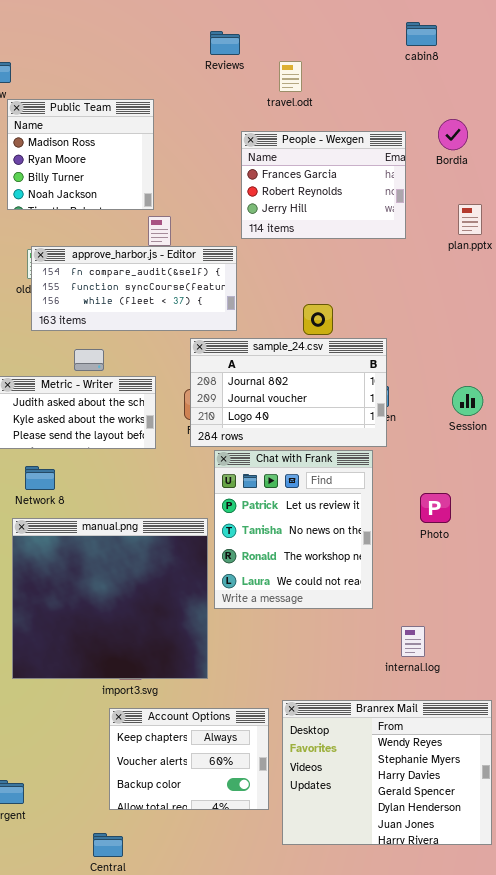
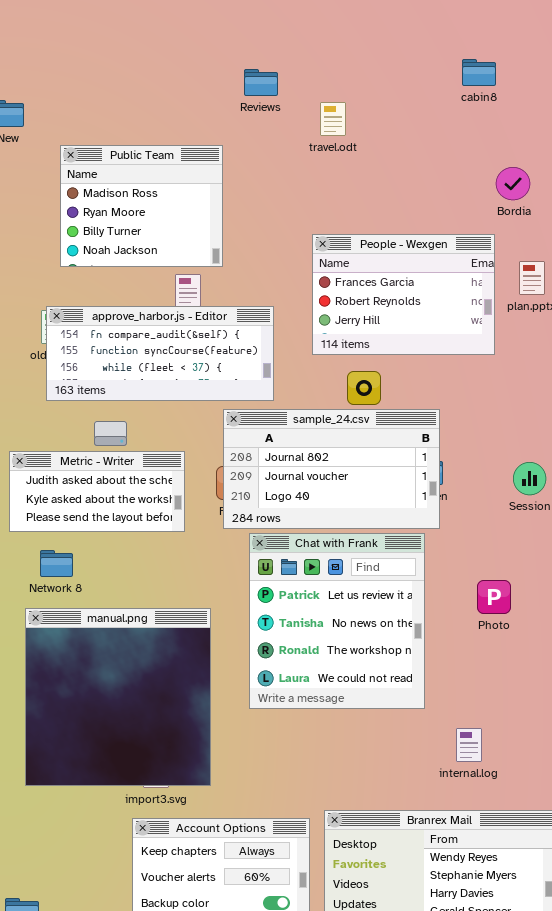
Public Team: [7,99,154,210] -> [60,145,223,267], moved
People - Wexgen: [241,131,406,239] -> [312,234,495,355], moved
manual.png: [12,518,208,679] -> [25,608,211,786], resized

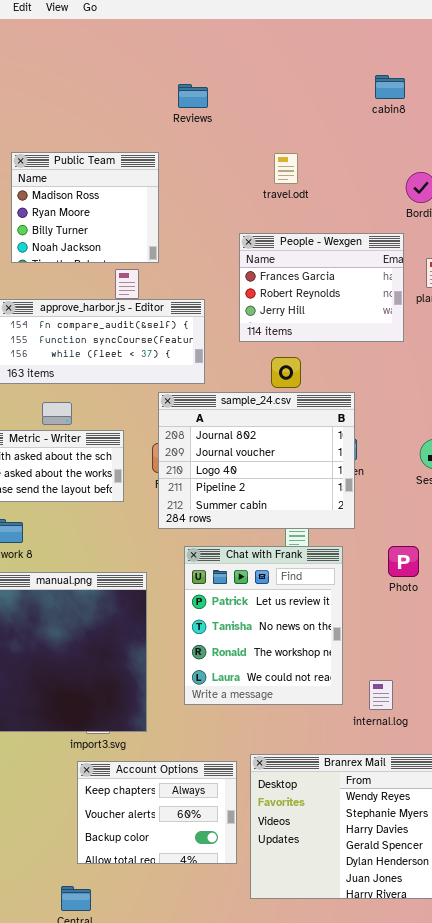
travel.odt: [320,102,346,136] -> [274,153,298,184], moved
sample_24.csv: [223,409,440,529] -> [158,392,355,529], resized
Chat with Frank: [249,533,425,709] -> [184,546,343,705], moved

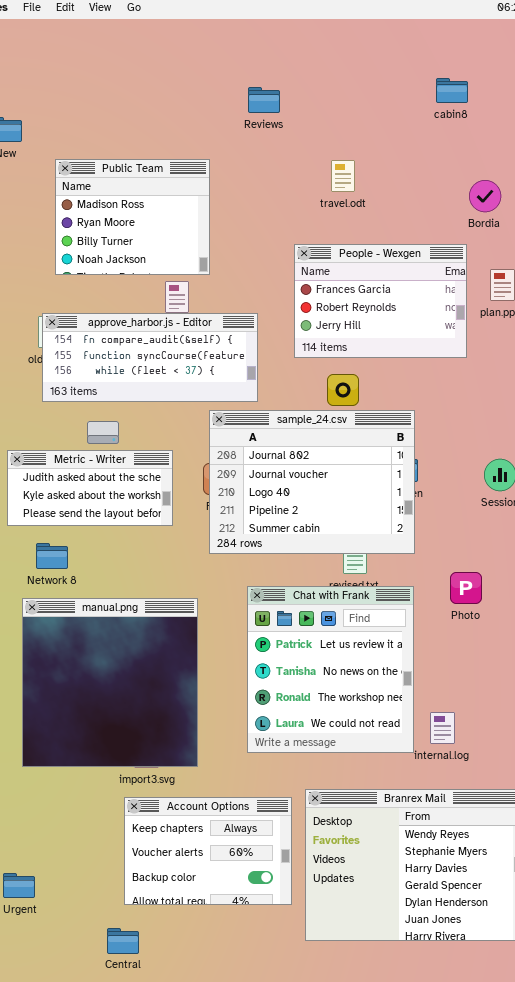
Reviews: [178,84,208,108] -> [248,87,280,113], moved
Chat with Frank: [184,546,343,705] -> [247,586,414,753], moved

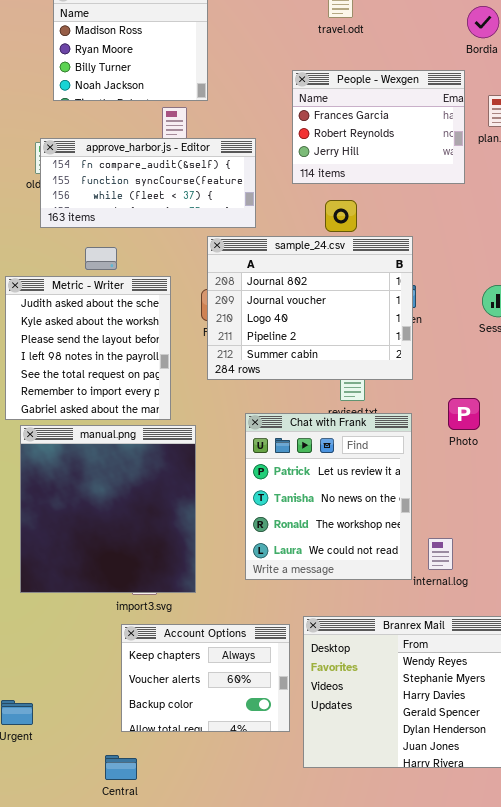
Metric - Writer: [7,450,173,526] -> [5,276,171,420], resized

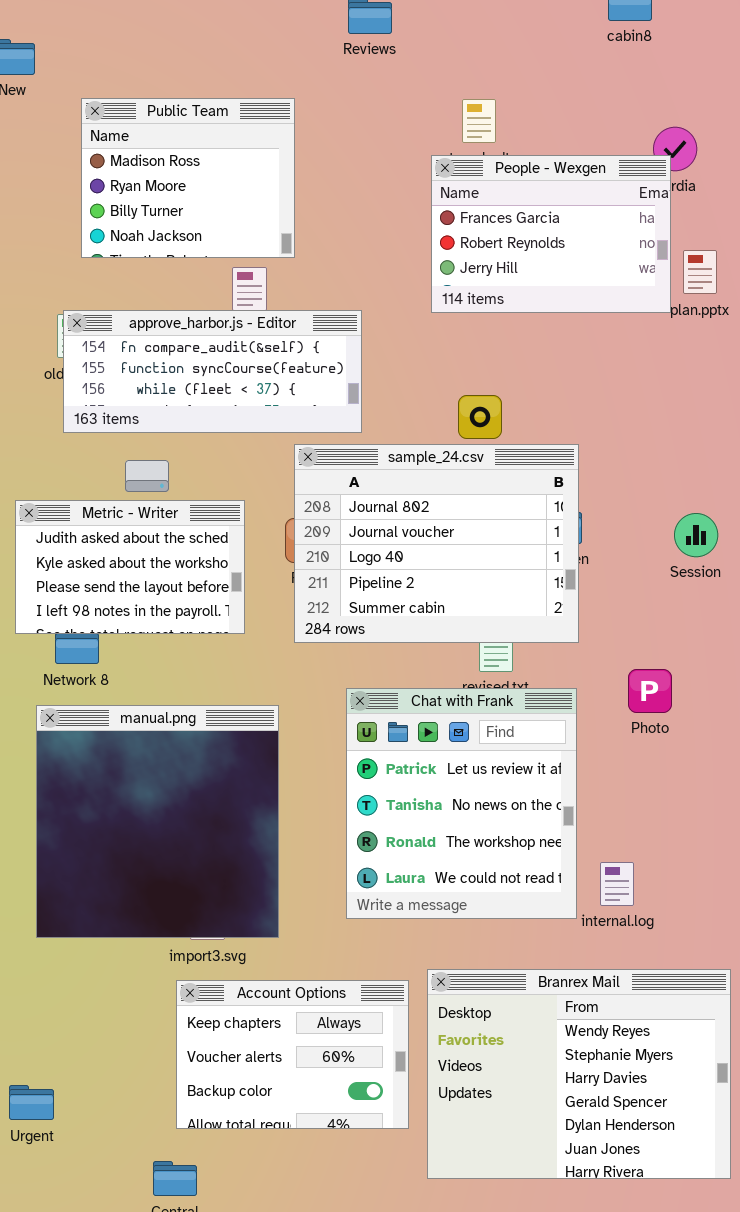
People - Wexgen: [292,70,465,184] -> [431,155,671,313], moved
Metric - Writer: [5,276,171,420] -> [15,500,245,634], resized

